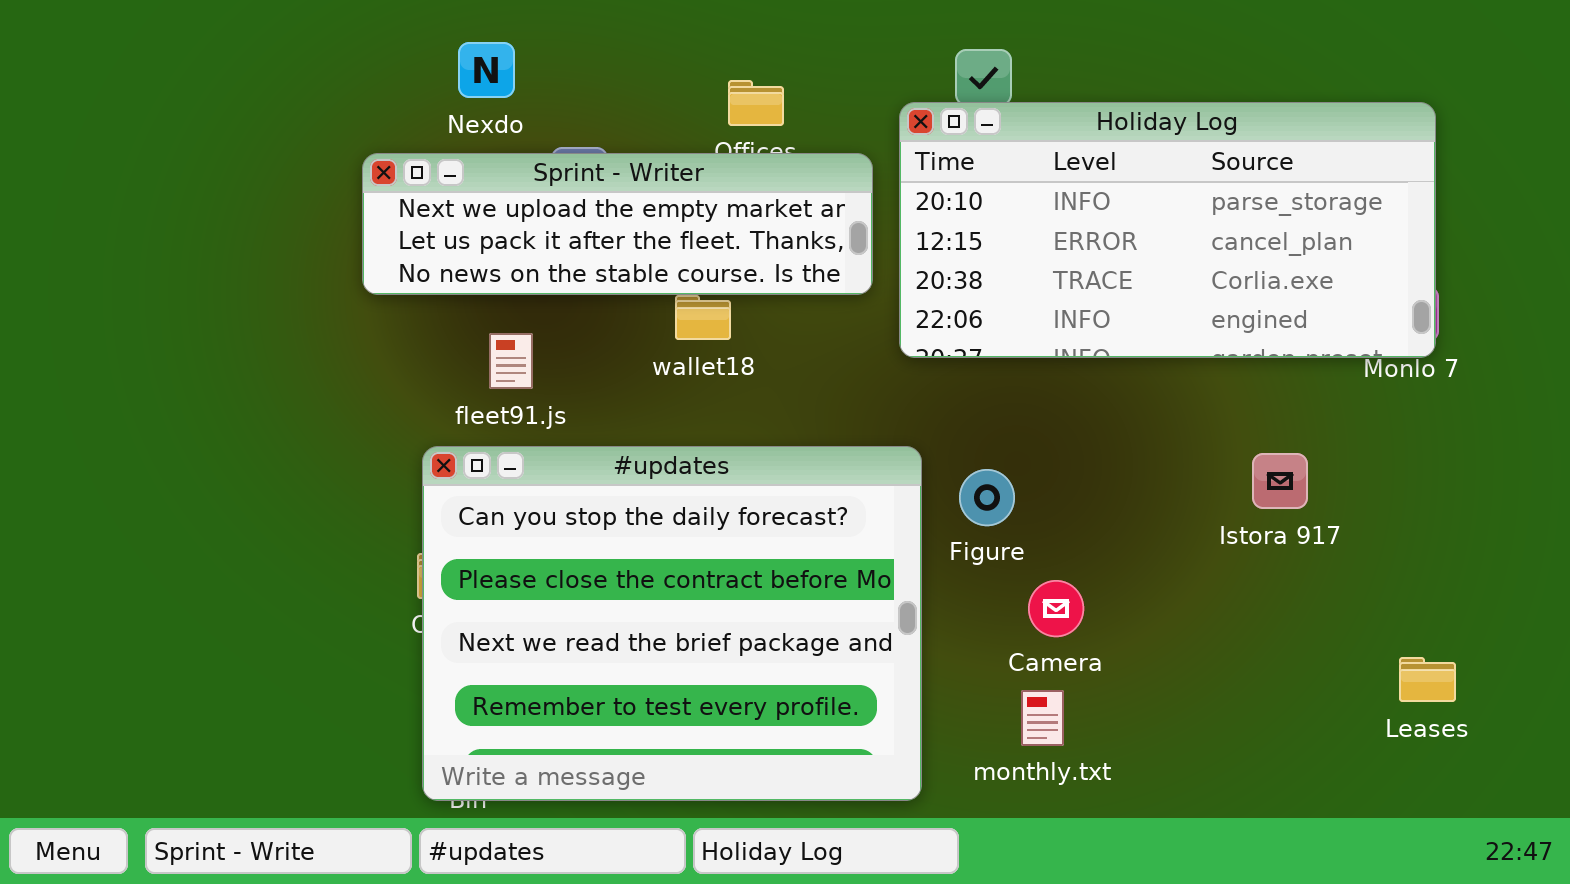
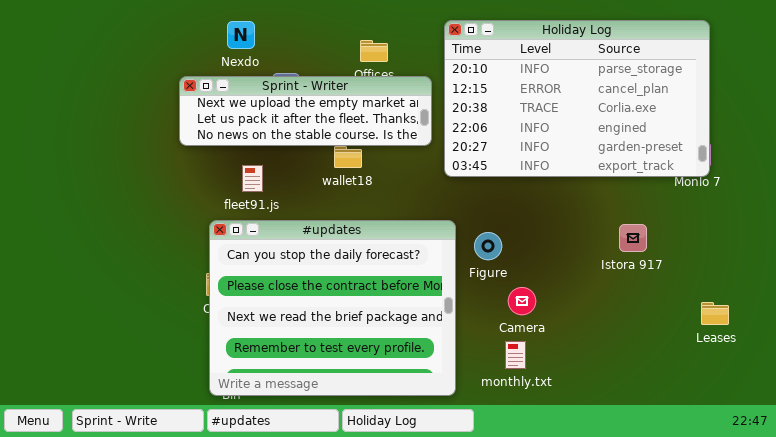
Holiday Log: [899,102,1436,358] -> [444,20,710,177], resized
Leases: [1399,657,1456,702] -> [701,302,729,325], moved

